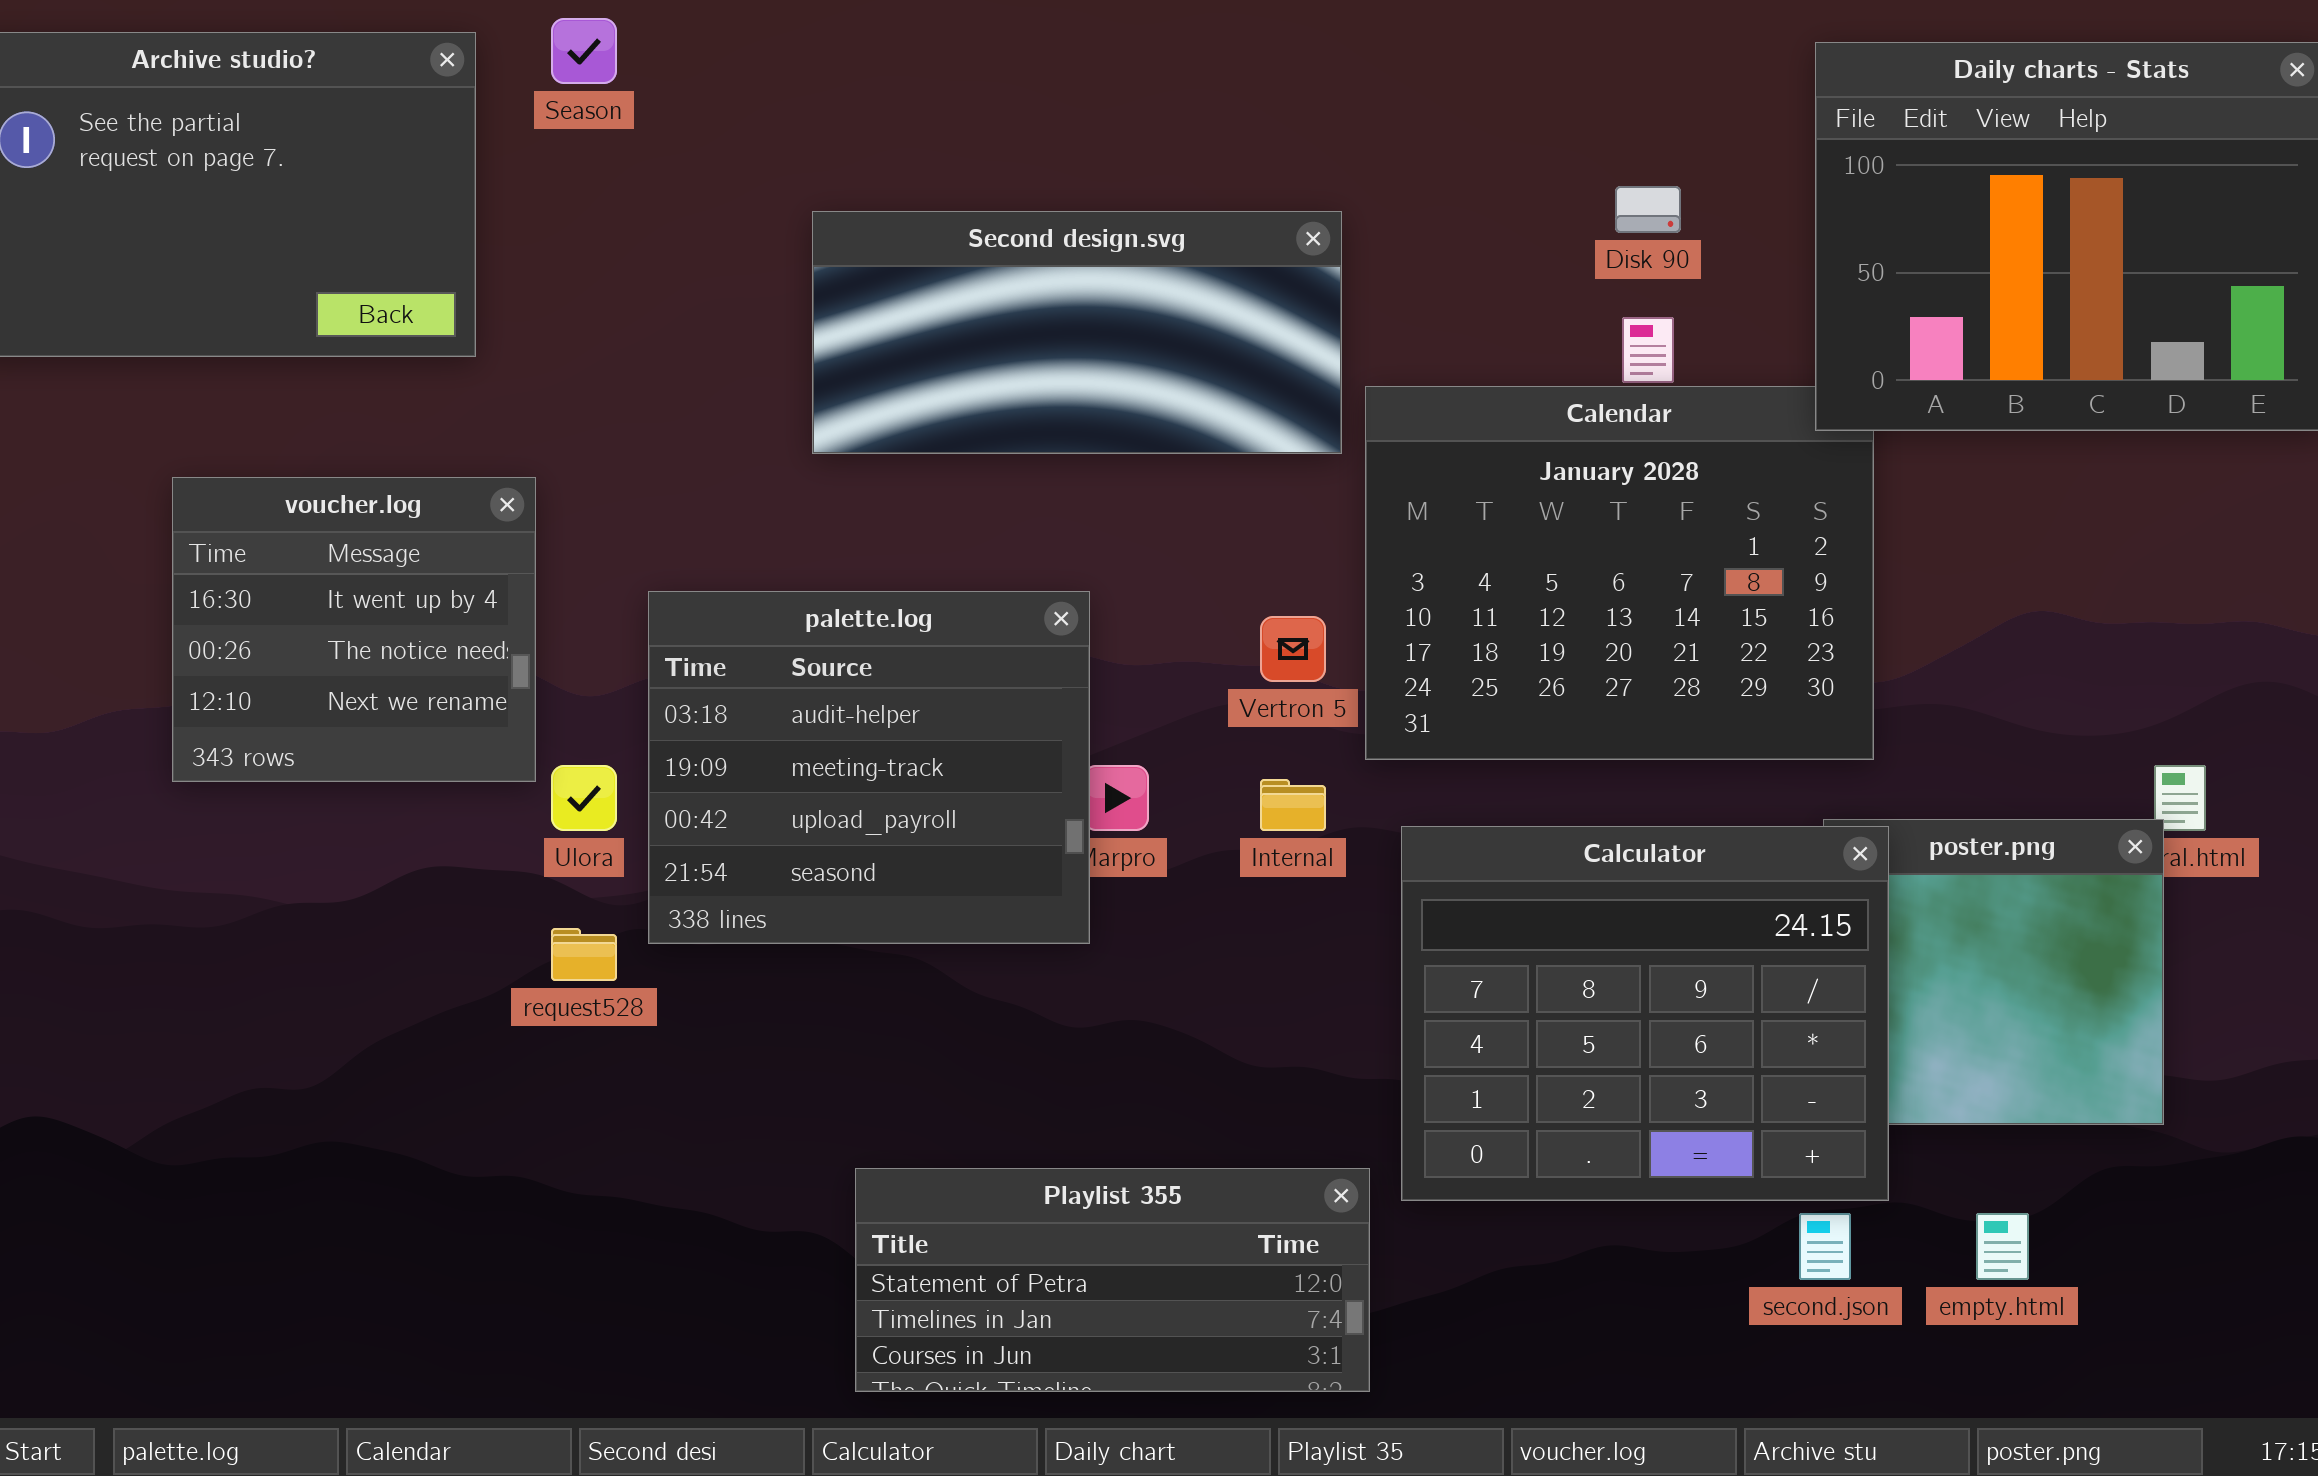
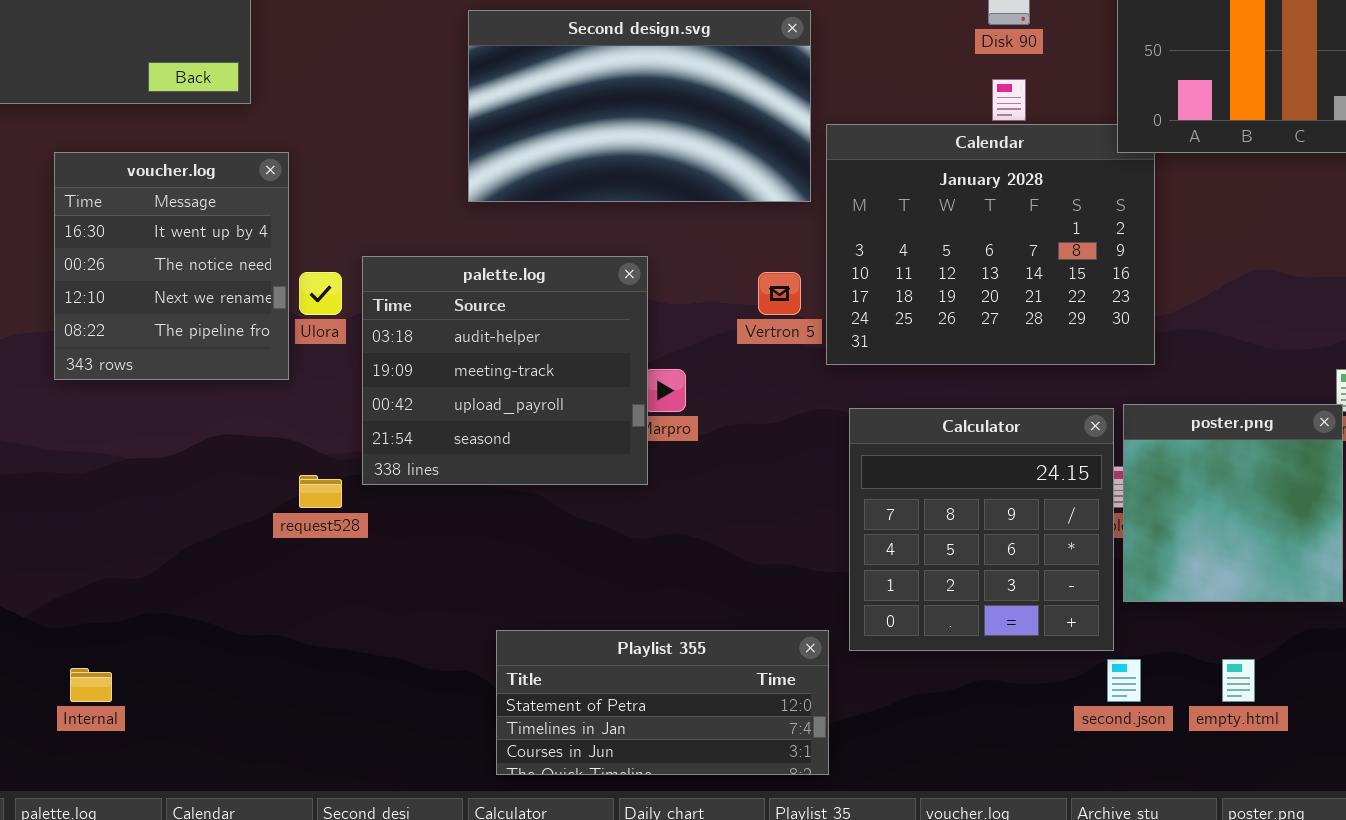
Second design.svg: [812,211,1342,454] -> [468,10,811,202], resized
voucher.log: [172,477,536,782] -> [54,152,289,380], resized
Ulora: [551,765,617,831] -> [299,272,342,315], moved
Internal: [1260,779,1326,831] -> [70,668,112,702], moved
Calculator: [1401,826,1889,1201] -> [849,408,1114,651], resized

